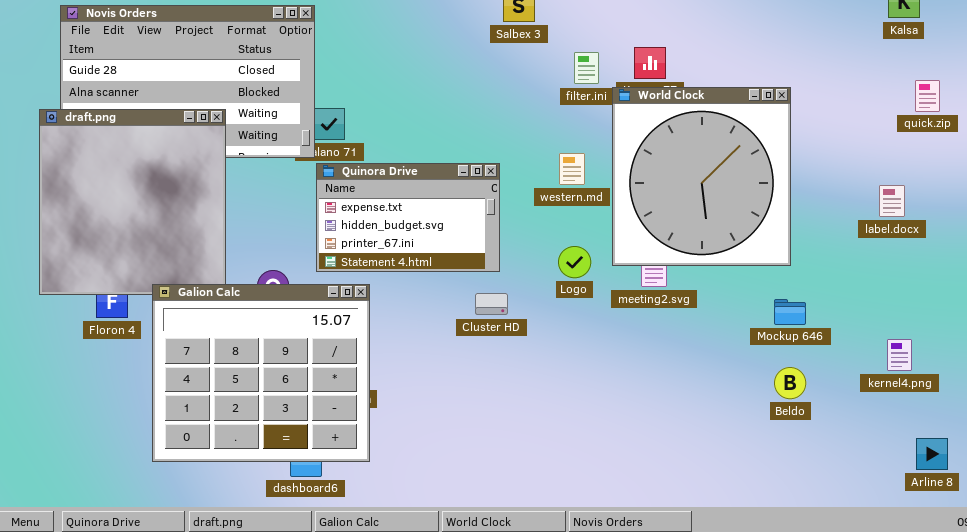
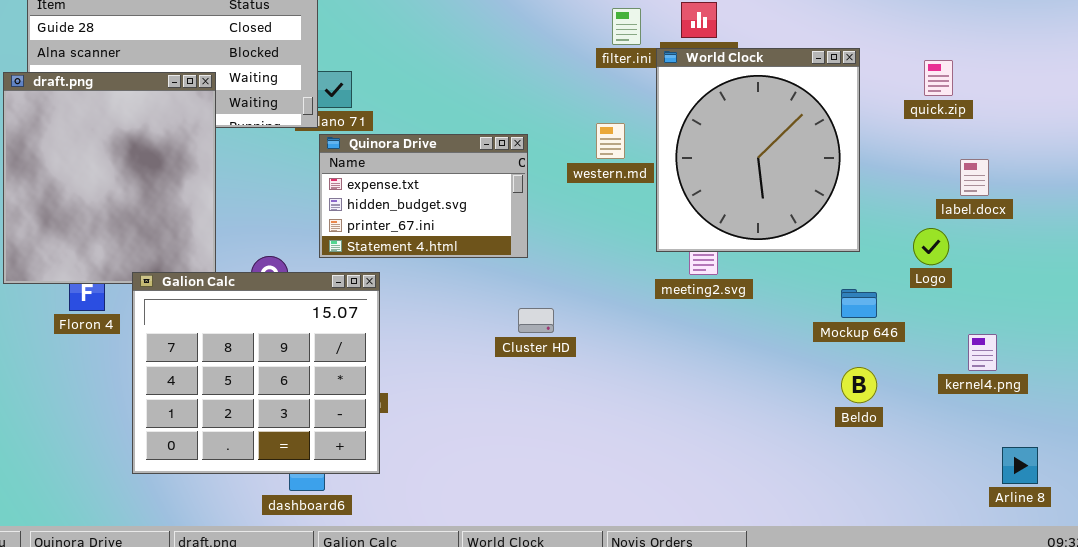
quick.zip: [915,80,940,112] -> [924,60,953,96], moved
Logo: [558,246,591,278] -> [913,228,949,265], moved
Cluster HD: [475,293,508,315] -> [518,308,554,333], moved

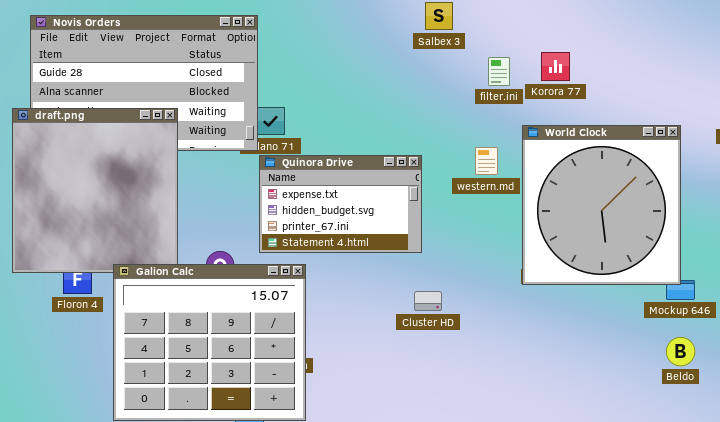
World Clock: [656,48,860,252] -> [522,125,681,285], moved

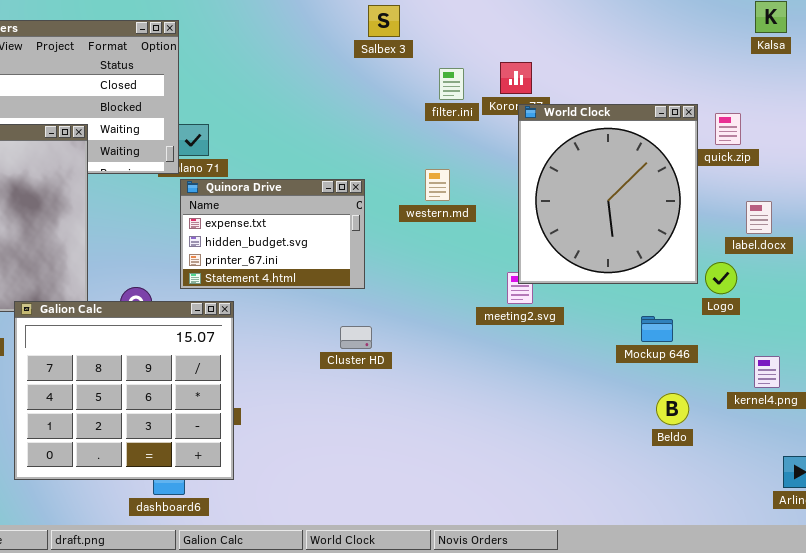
World Clock: [522,125,681,285] -> [518,104,698,284], moved
Cluster HD: [414,291,442,311] -> [340,326,372,349], moved
Beldo: [666,337,695,366] -> [656,393,689,425], moved

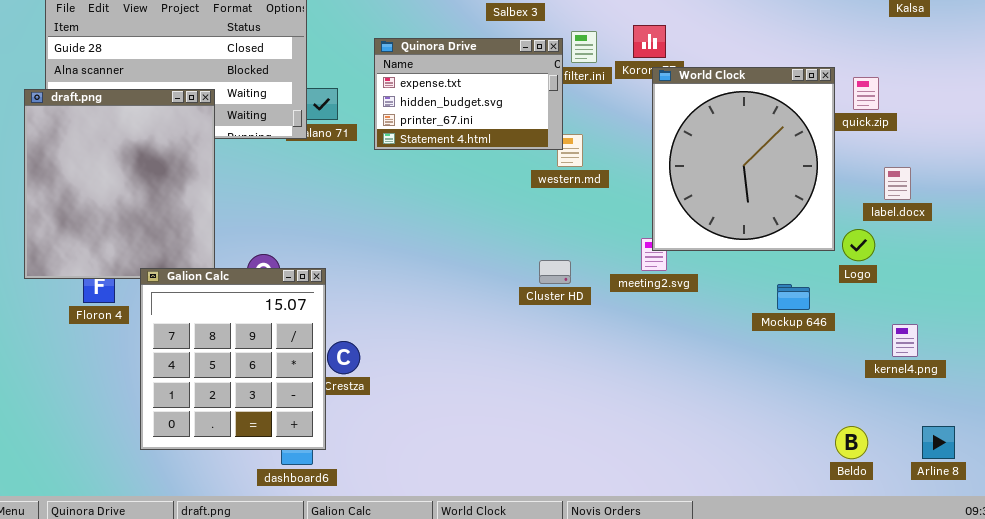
Quinora Drive: [180,179,365,289] -> [374,38,563,150], moved
Galion Calc: [14,301,234,480] -> [140,268,326,450], resized
Cluster HD: [340,326,372,349] -> [539,260,571,284], moved
Beldo: [656,393,689,425] -> [835,426,868,459], moved

